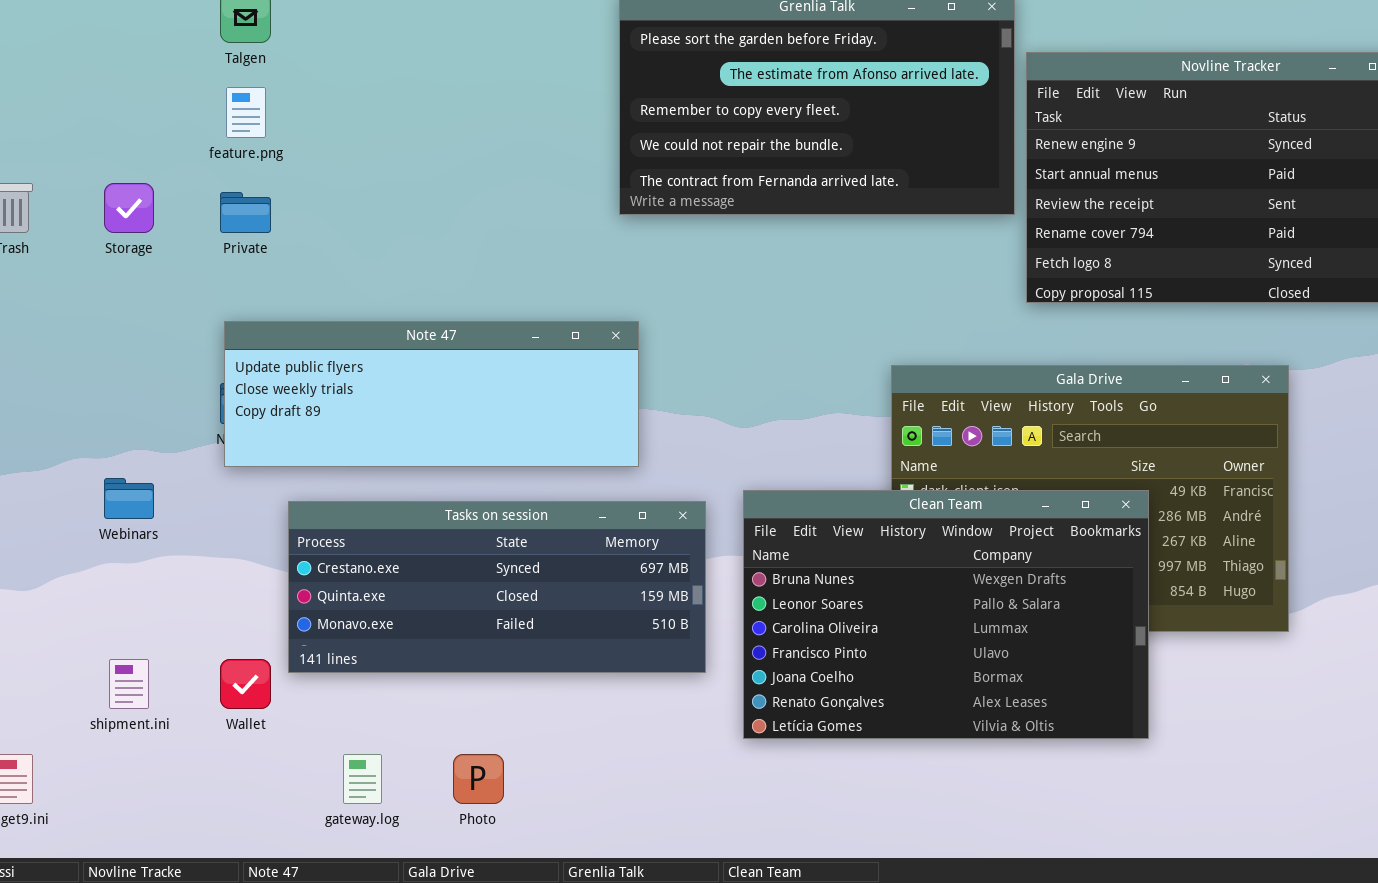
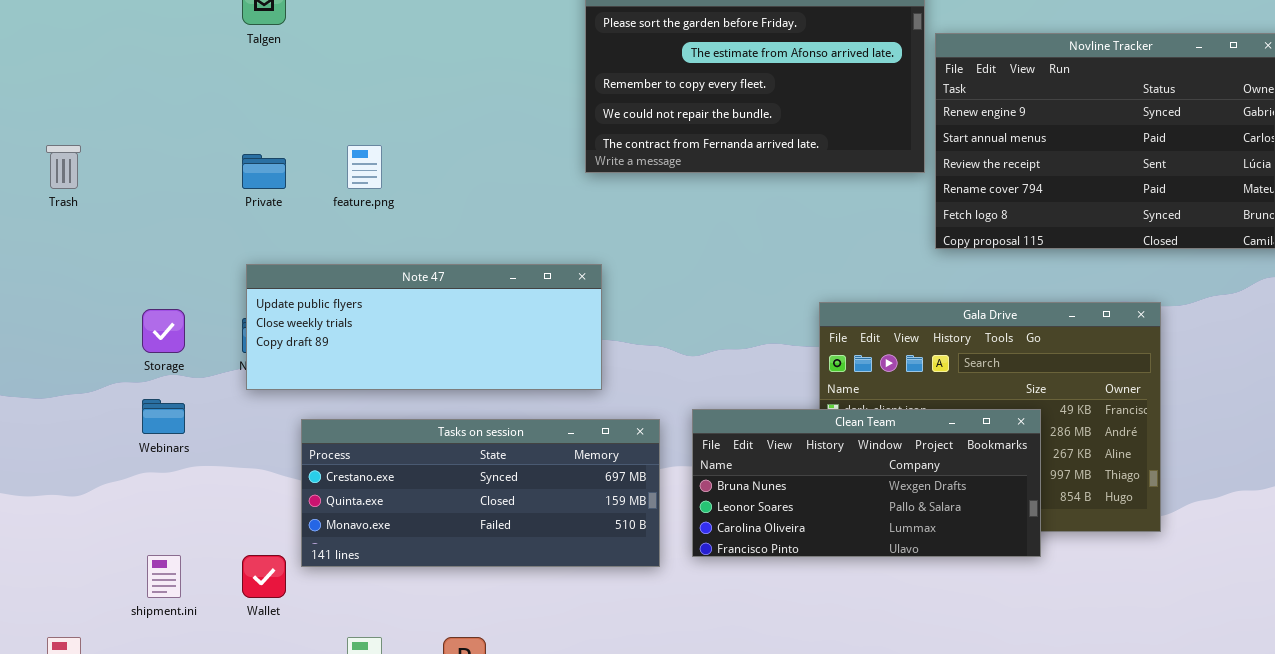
feature.png: [226,87,266,138] -> [347,145,382,189], moved
Storage: [104,183,154,233] -> [142,309,185,353], moved
Clean Team: [743,490,1149,739] -> [692,409,1041,557], resized

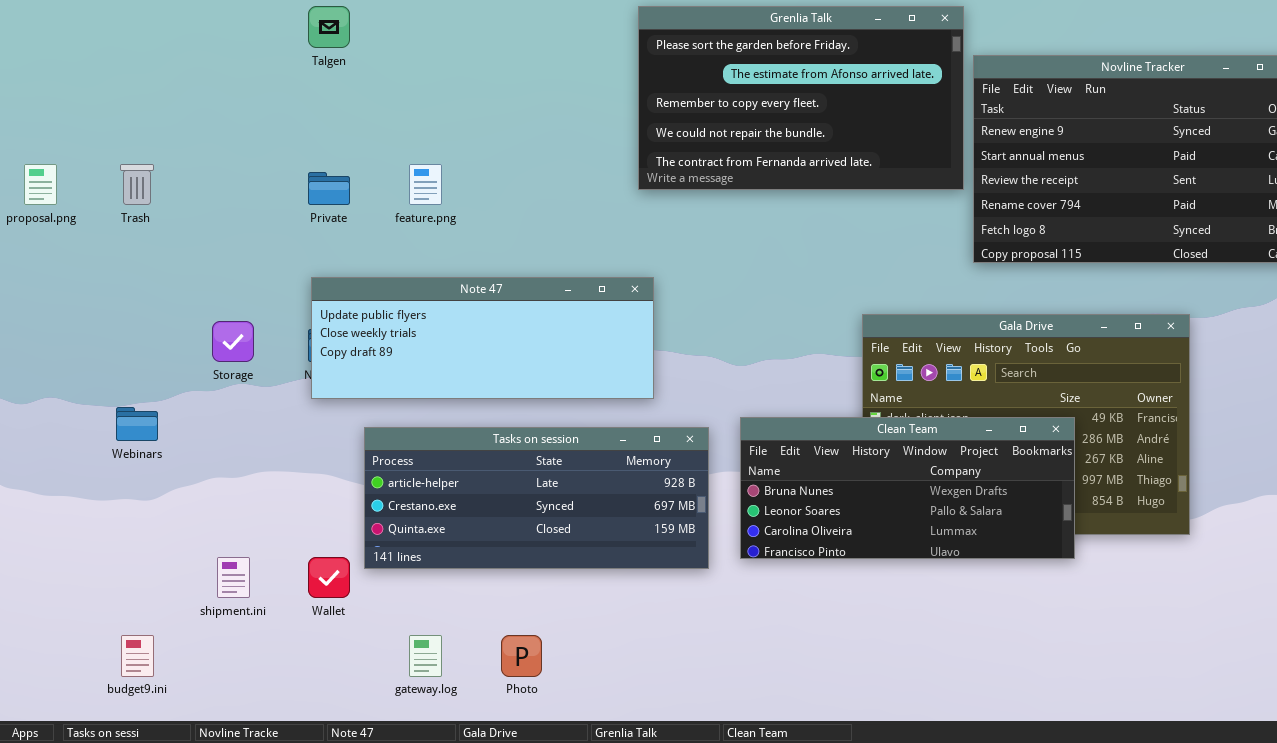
Webinars: [142,399,185,434] -> [116,407,158,441], moved
Tasks on session: [301,419,660,567] -> [364,427,709,569], scrolled up 1 row

